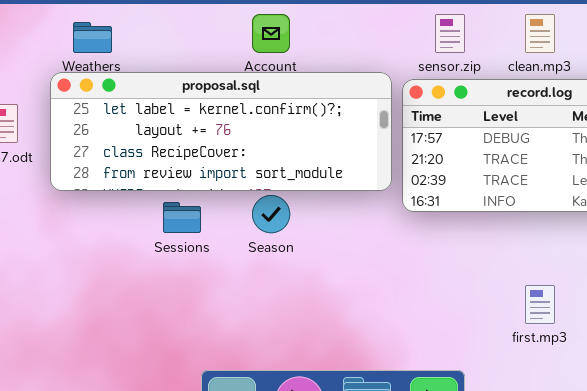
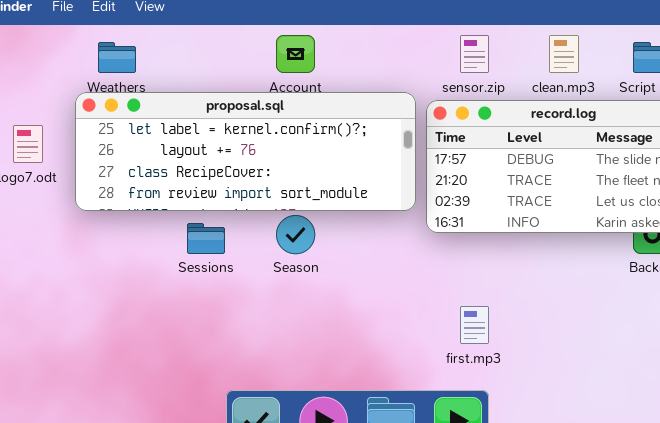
first.mp3: [525,285,555,324] -> [460,306,489,344], moved

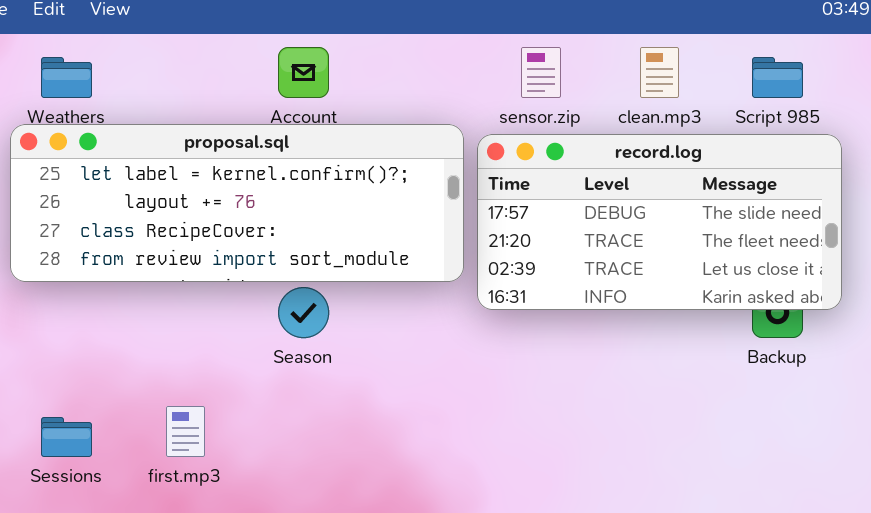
Sessions: [187,223,225,254] -> [41,417,92,457], moved
first.mp3: [460,306,489,344] -> [166,406,205,457], moved

